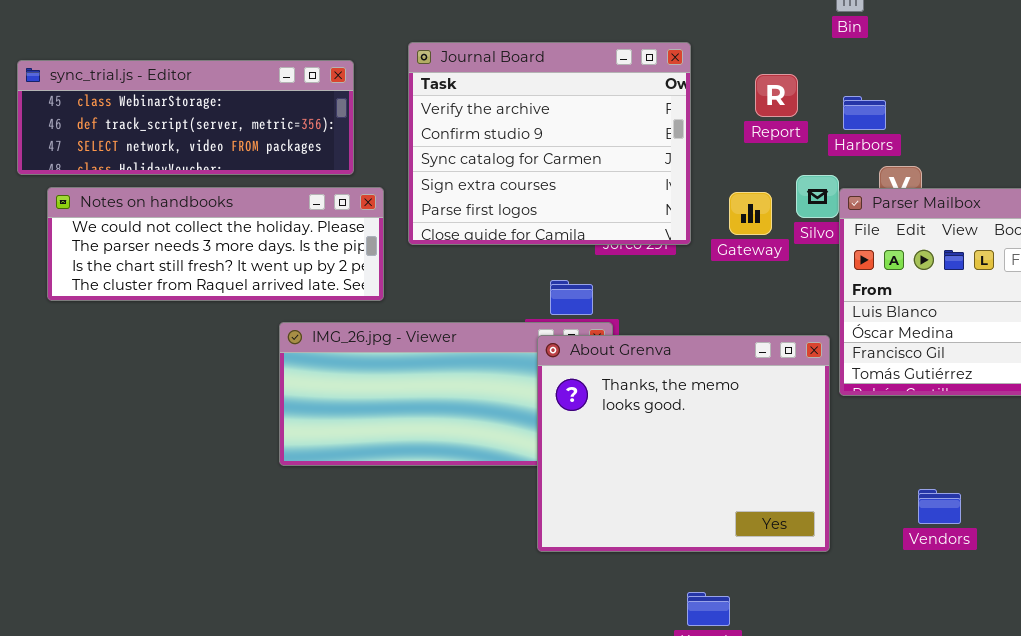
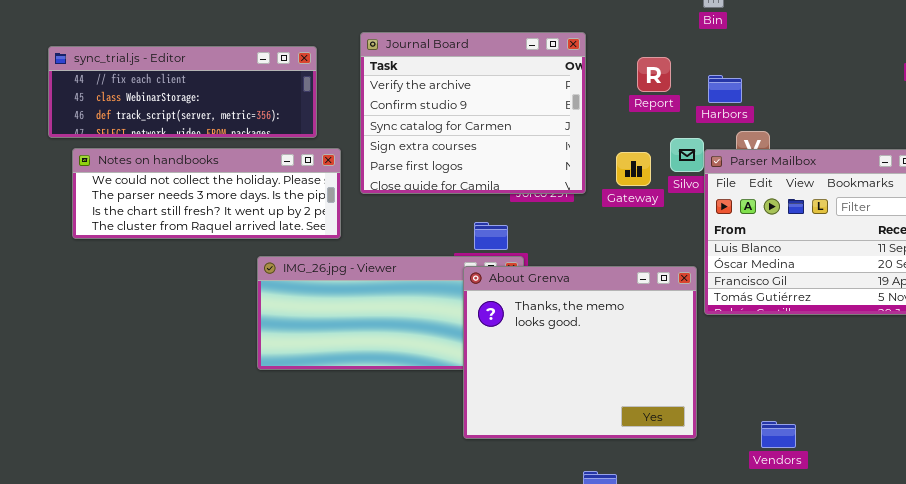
sync_trial.js - Editor: [17,60,354,175] -> [48,46,317,138], scrolled up 1 row
Vendors: [918,489,961,524] -> [761,421,796,448], moved

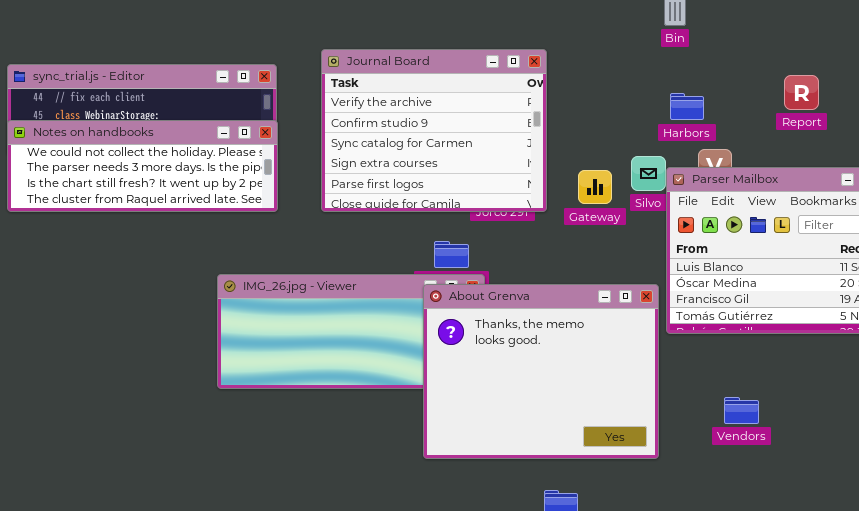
Report: [637,57,671,92] -> [784,75,819,110], moved
Notes on handbooks: [72,148,341,239] -> [7,120,278,212], moved
Vendors: [761,421,796,448] -> [724,397,759,424], moved

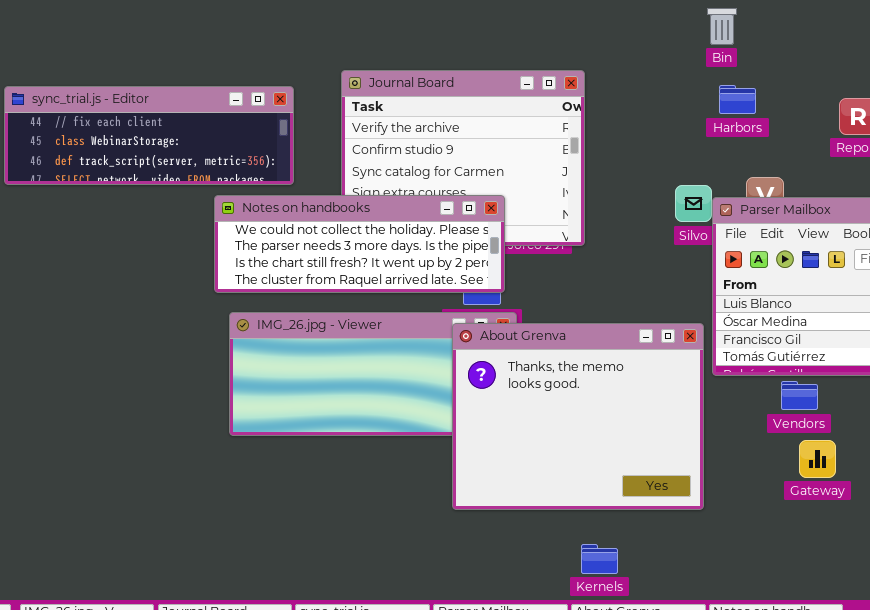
Harbors: [670,93,704,120] -> [719,85,756,114], moved
Notes on handbooks: [7,120,278,212] -> [214,195,505,293], moved
Gateway: [578,170,612,204] -> [799,440,836,478], moved
Vendors: [724,397,759,424] -> [781,381,818,410], moved

